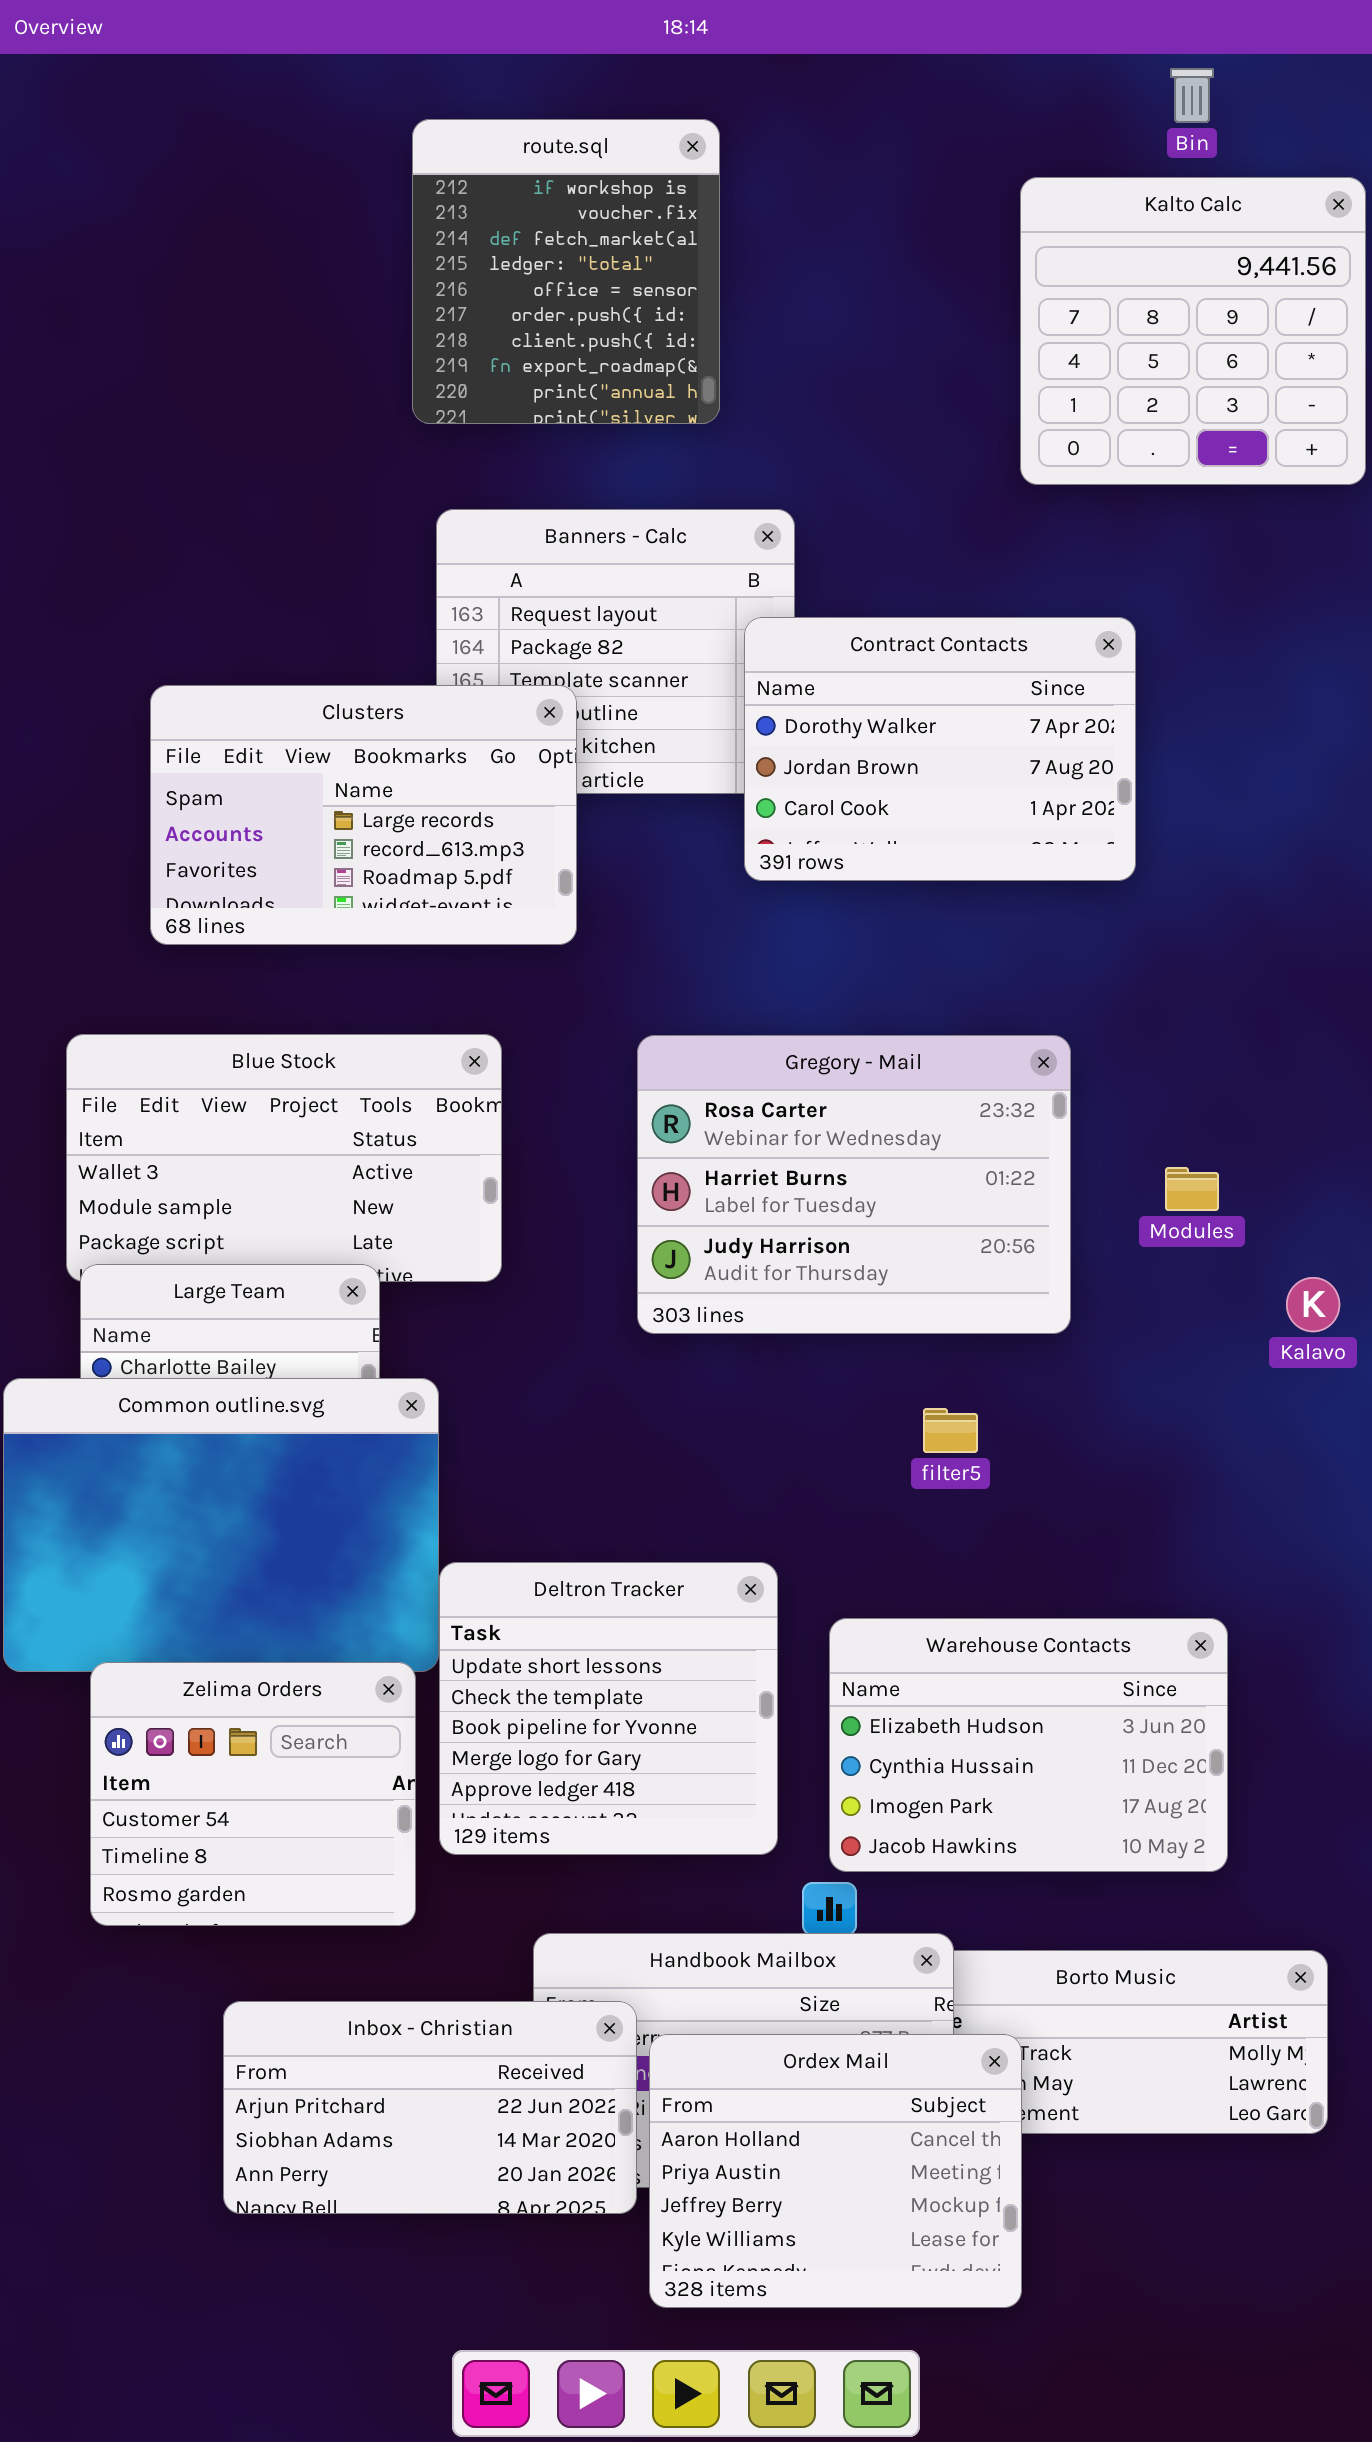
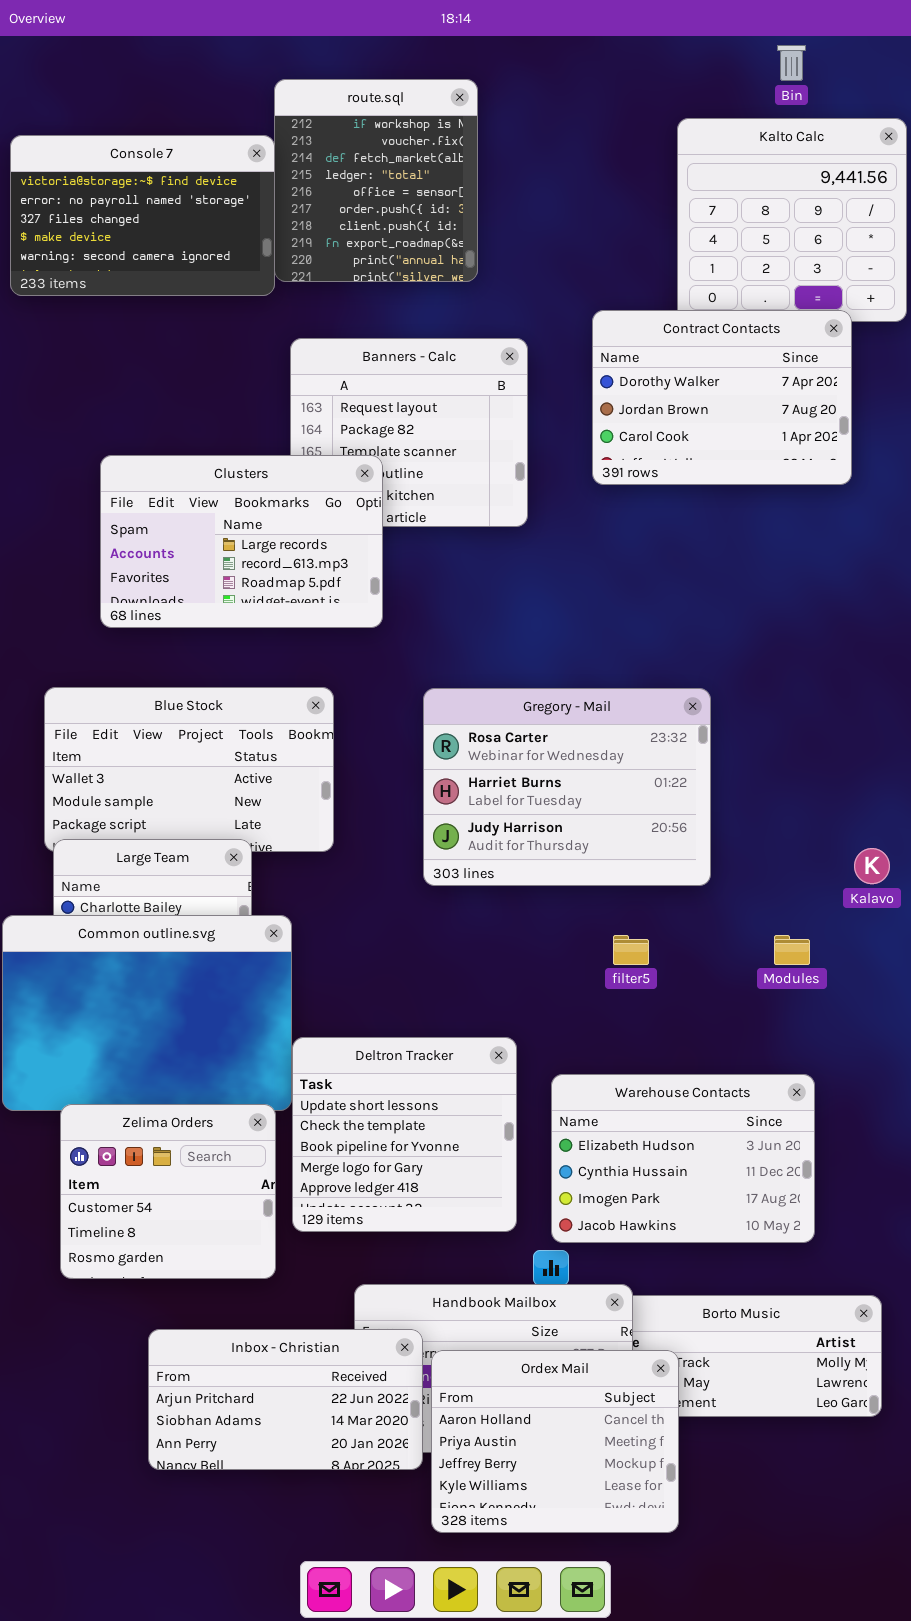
Console 7: none -> [10,135,275,296], opened
Contract Contacts: [744,617,1136,881] -> [592,310,852,485], moved
Modules: [1165,1167,1219,1211] -> [774,935,810,965], moved

